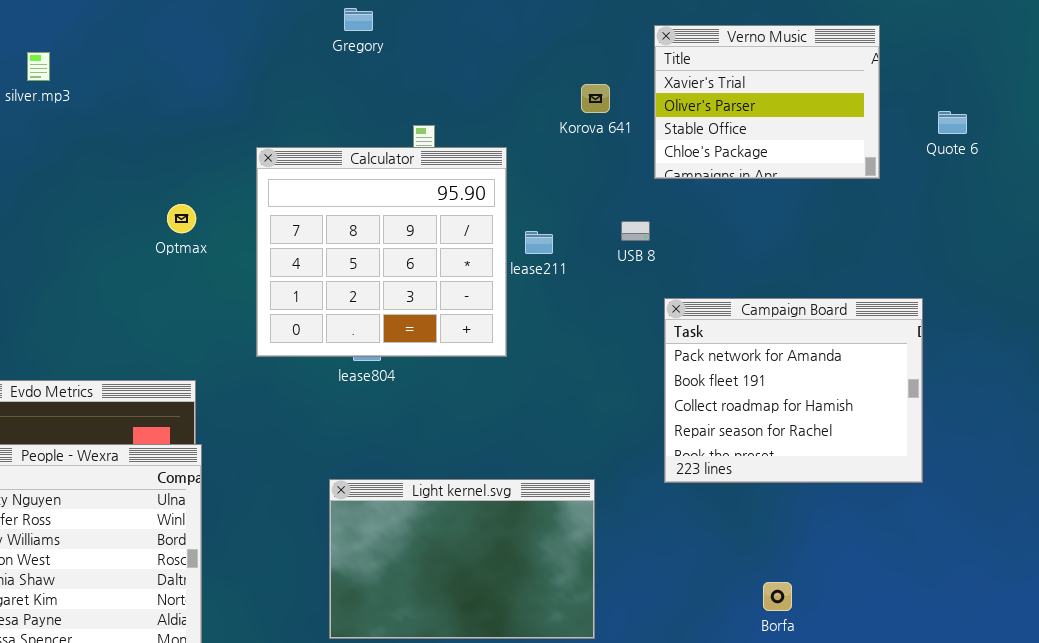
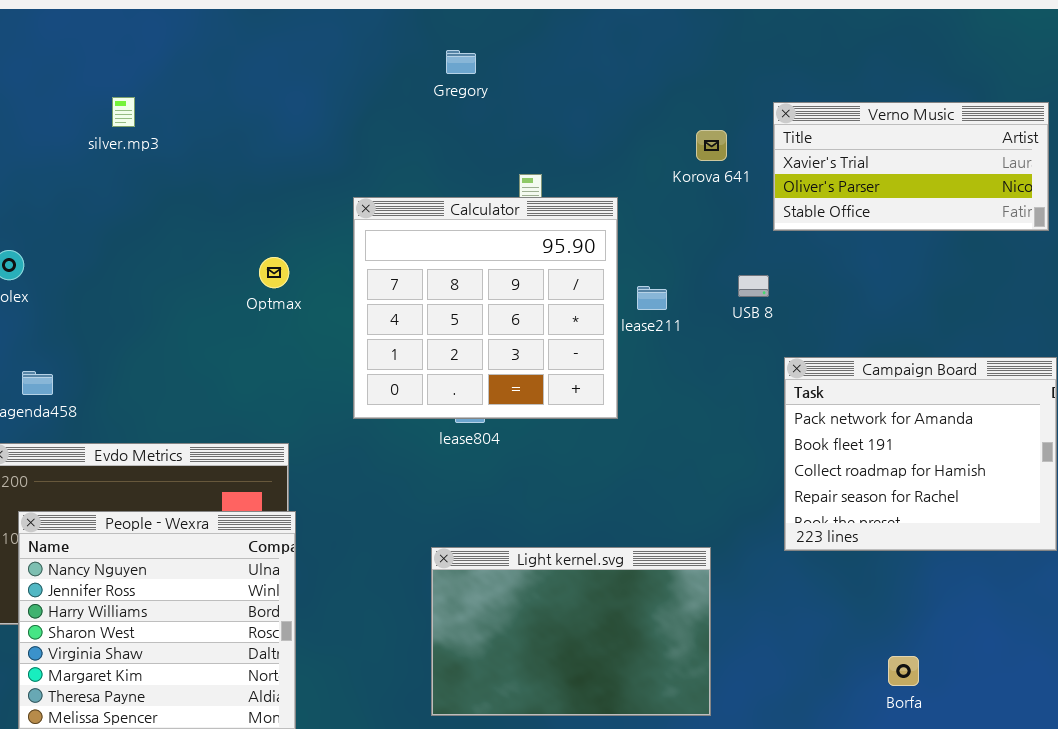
Verno Music: [654,25,880,179] -> [773,102,1049,231], resized

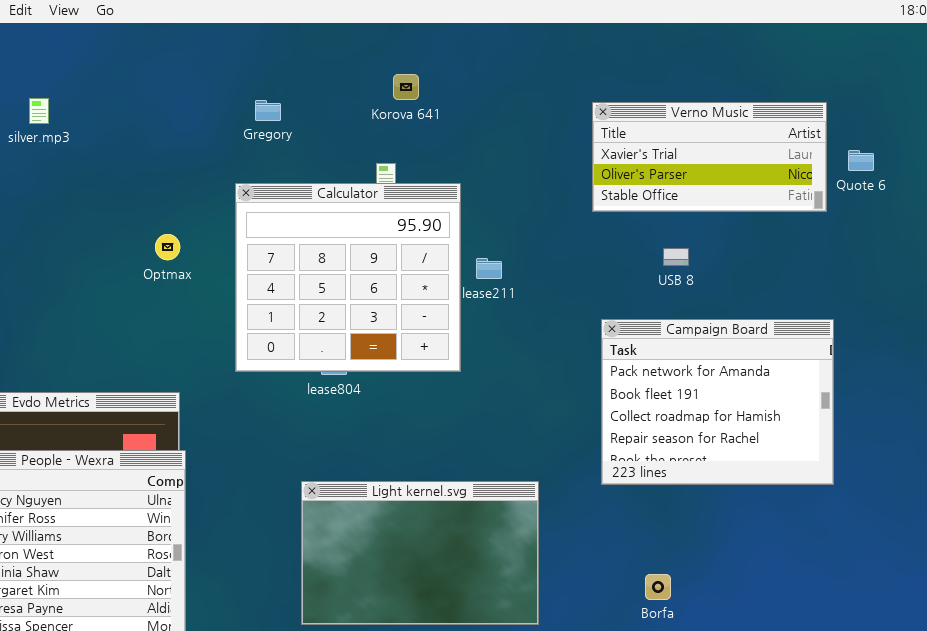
Gregory: [446,50,476,74] -> [255,100,281,121], moved
Korova 641: [696,130,727,161] -> [393,74,419,100], moved
USB 8: [738,275,769,297] -> [663,248,689,266], moved
Borfa: [888,656,919,686] -> [645,574,671,600], moved

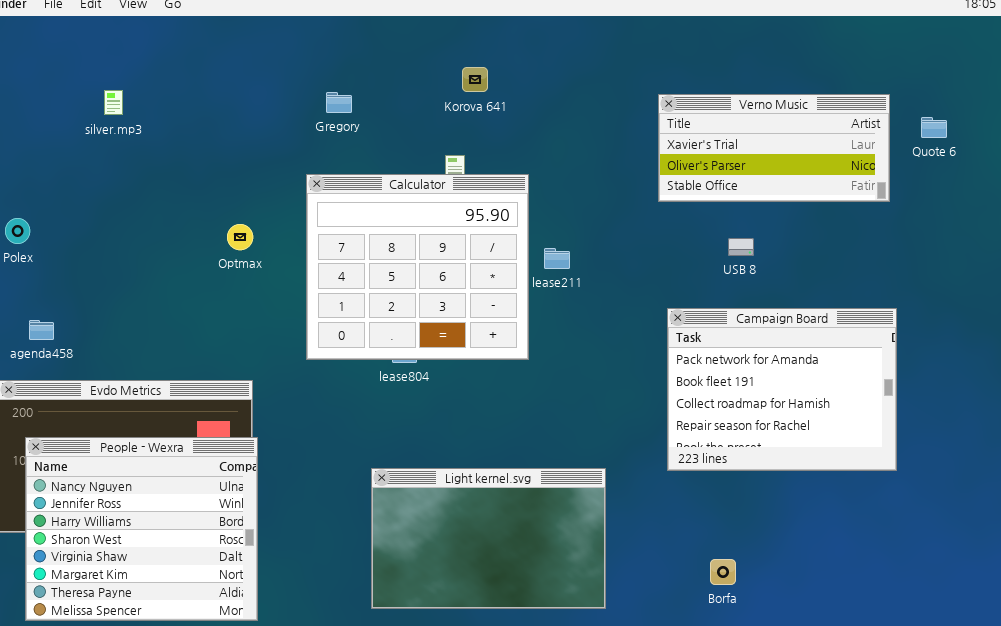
Quote 6: [848,150,874,171] -> [921,117,947,138], moved

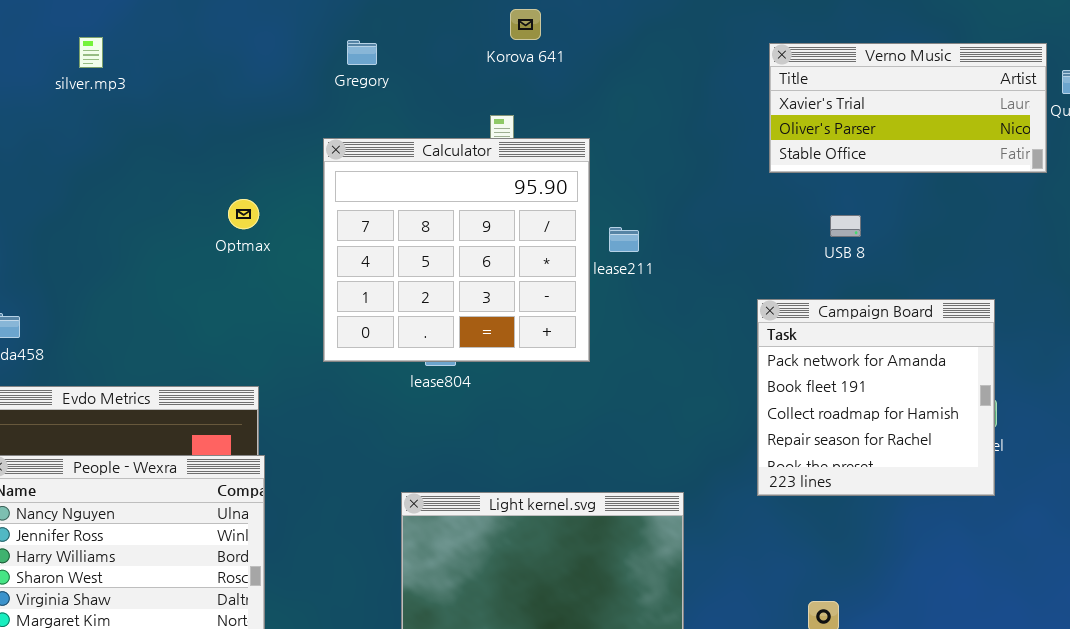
Verno Music: [658,94,890,202] -> [769,43,1047,173], moved
Campaign Board: [667,308,897,471] -> [757,299,995,496], resized

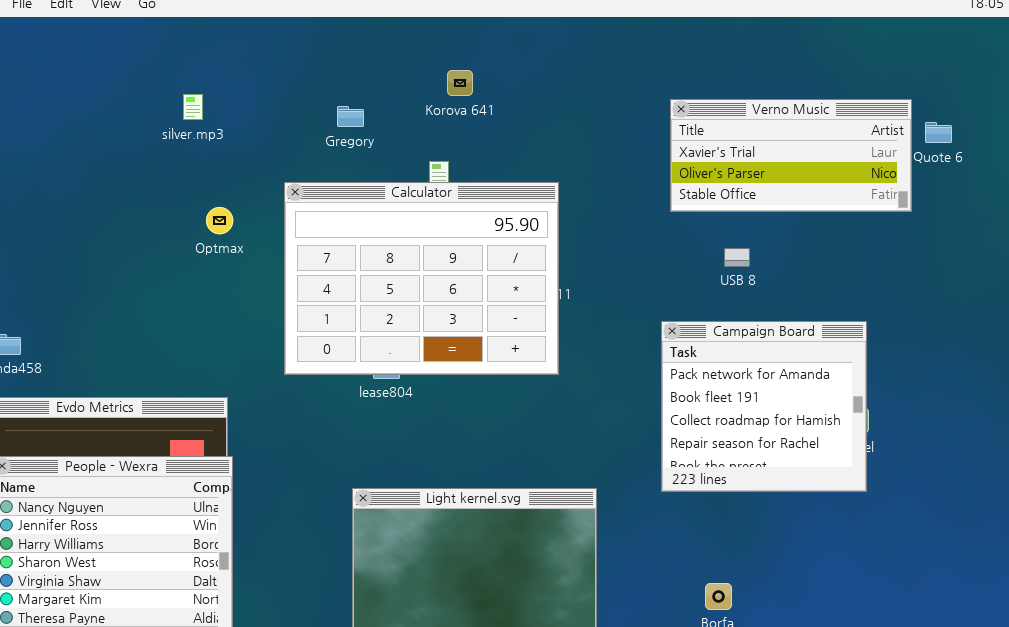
silver.mp3: [79,37,103,68] -> [183,94,203,120], moved
Gregory: [347,40,377,65] -> [337,106,364,127], moved
Calculator: [323,138,590,362] -> [284,182,559,375], resized
Optmax: [228,199,259,229] -> [206,207,233,234], moved

